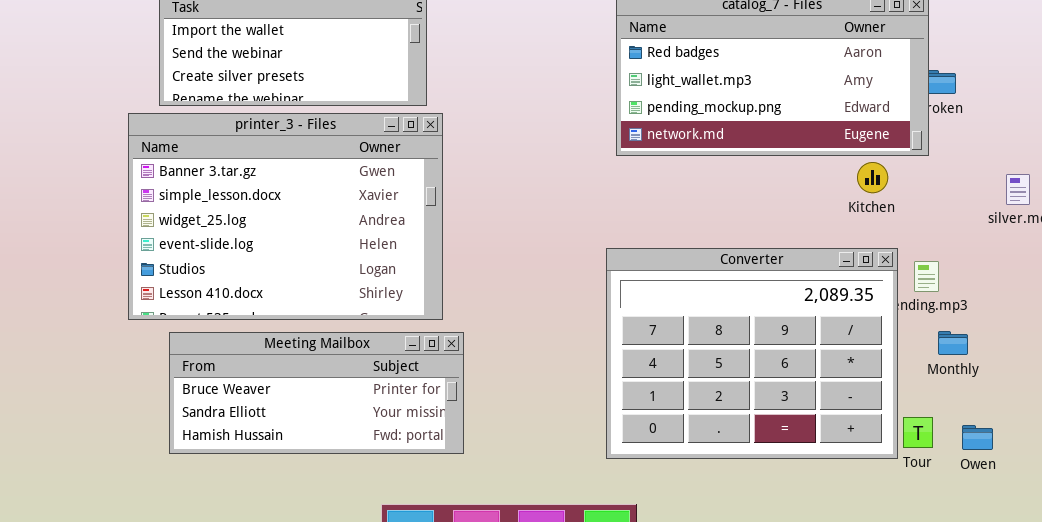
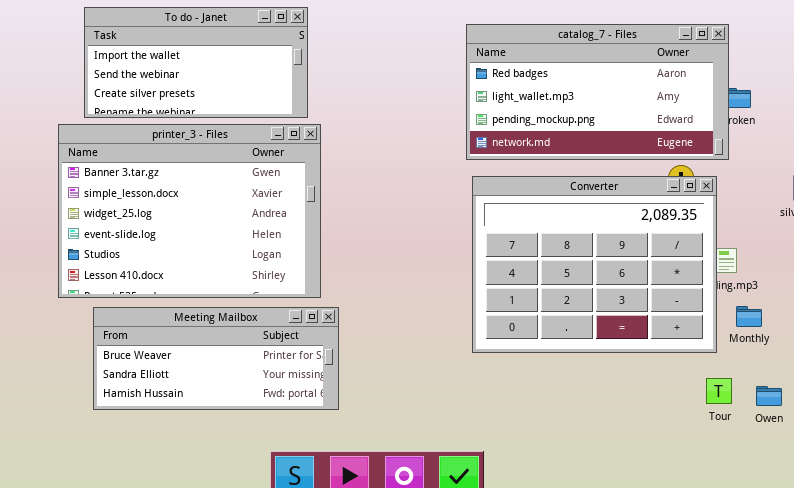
Converter: [606,248,898,459] -> [472,176,717,353], moved

